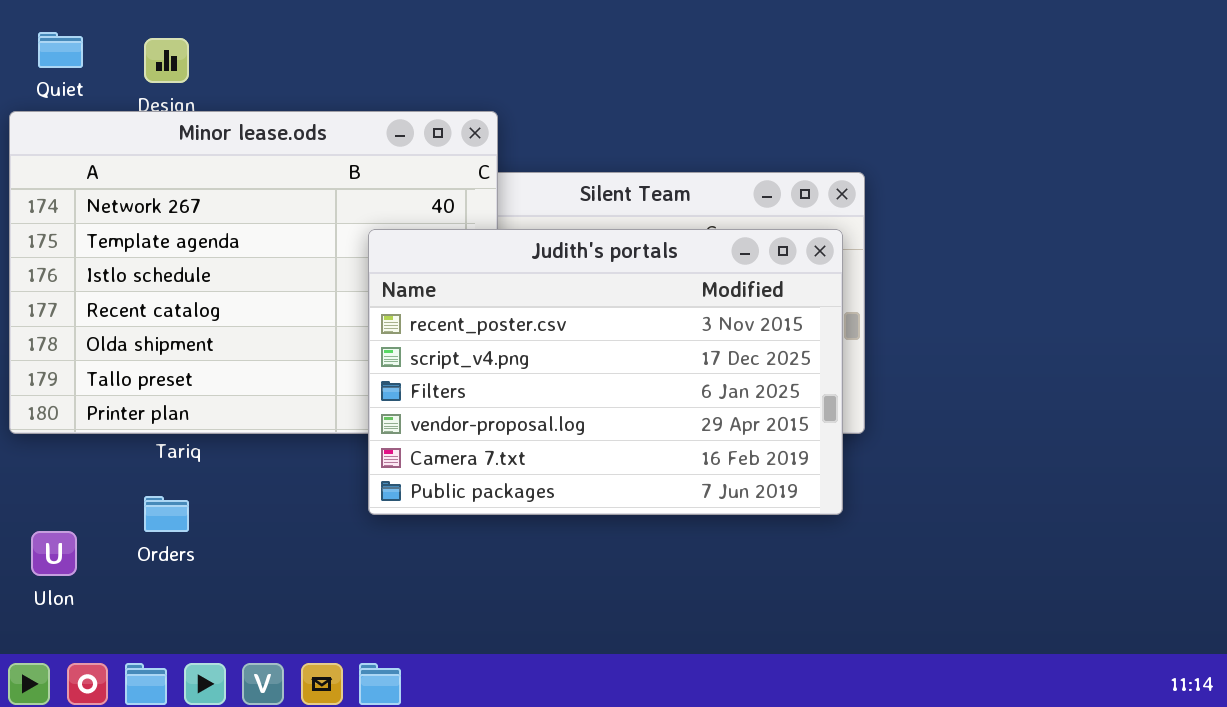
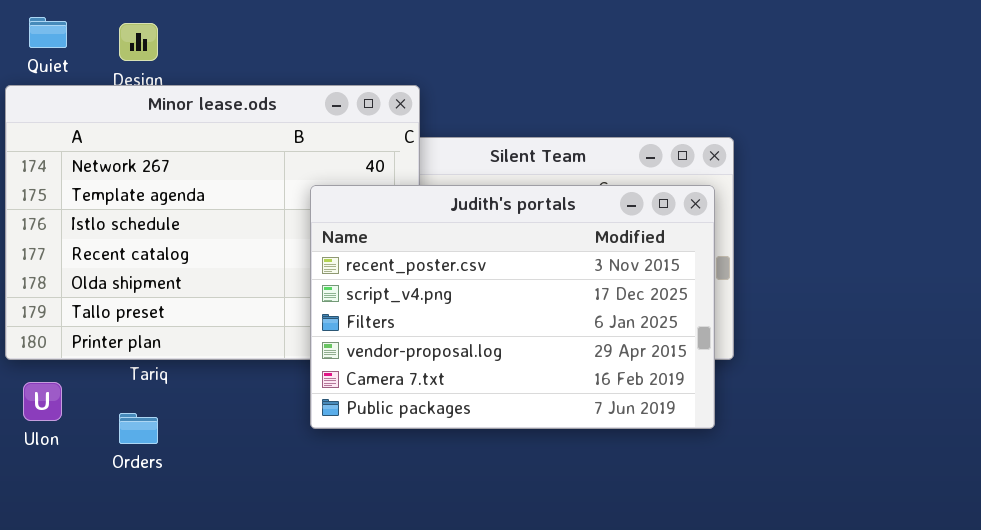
Ulon: [31,531,77,576] -> [23,382,62,421], moved

